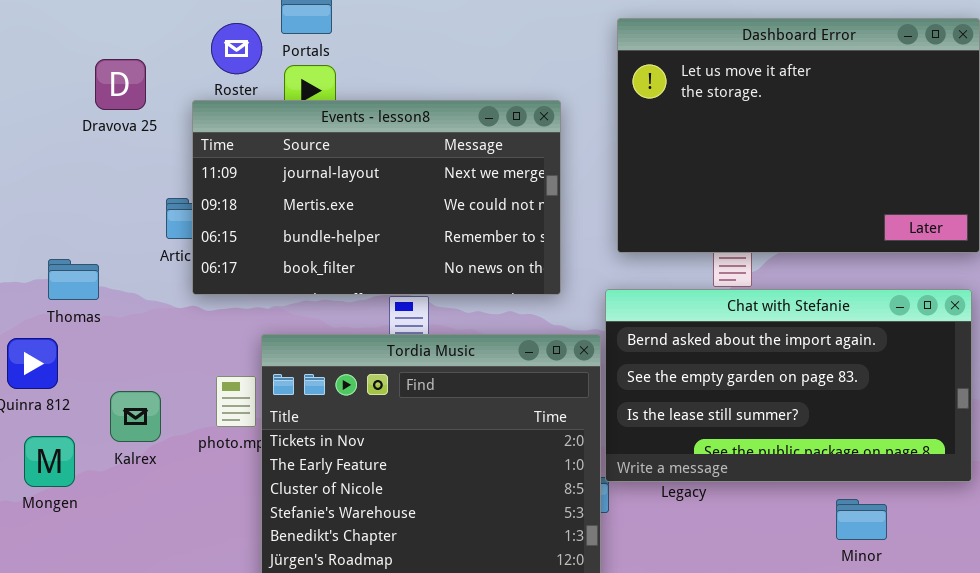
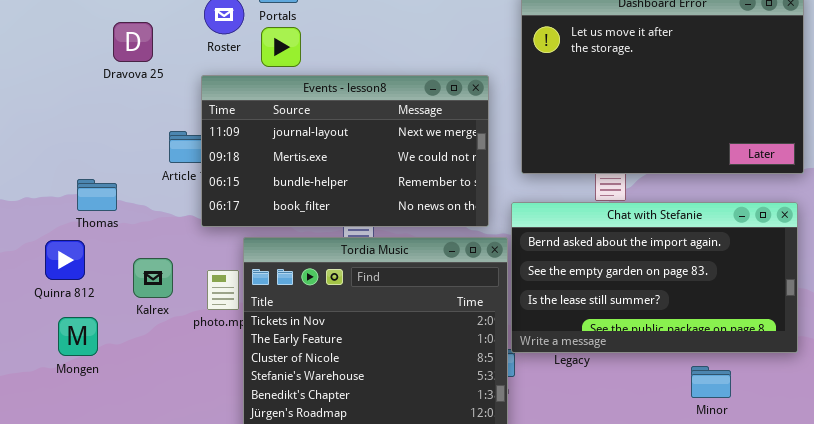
Events - lesson8: [192,100,561,295] -> [201,75,489,227], moved
Kalrex: [110,391,161,442] -> [133,258,173,298], moved

